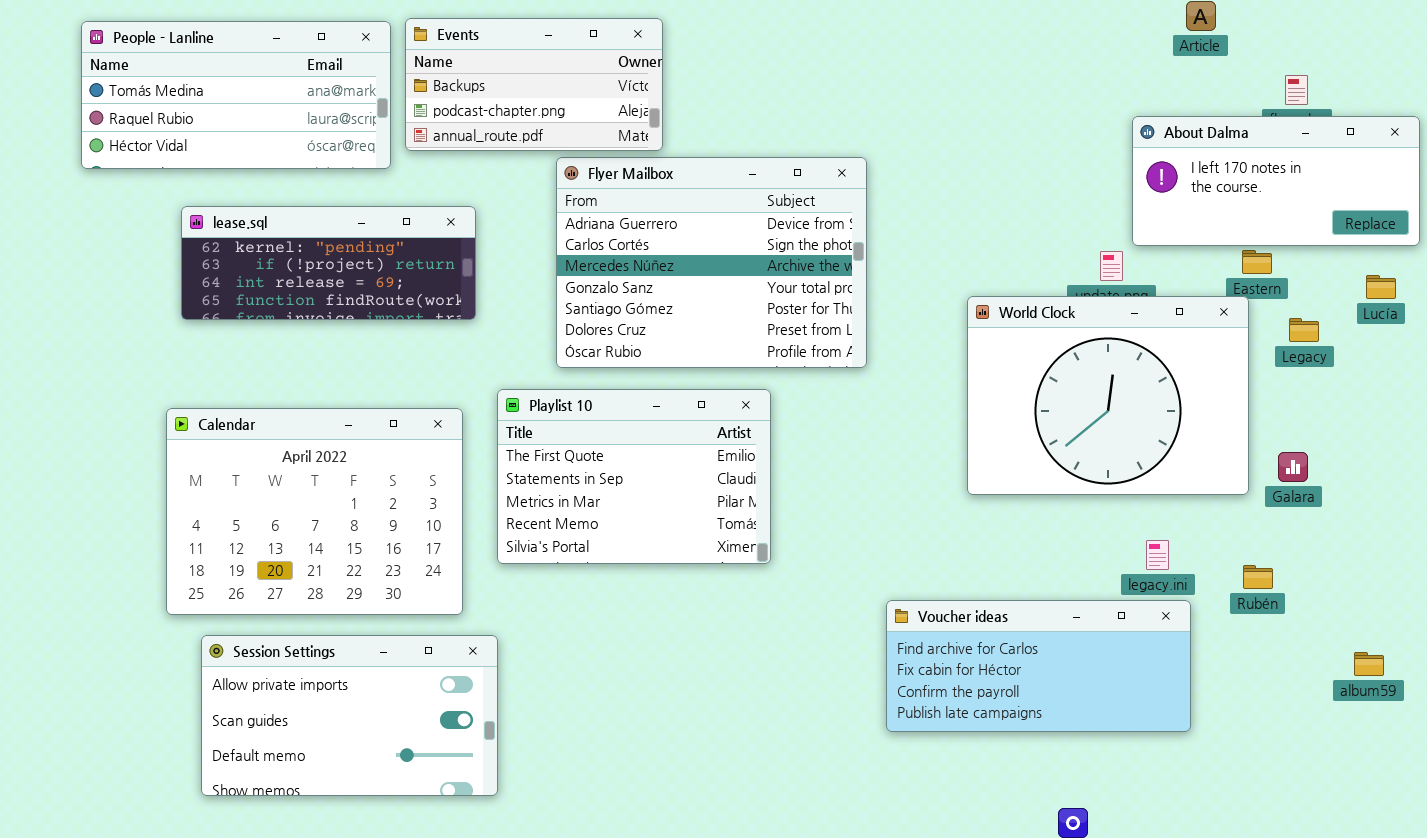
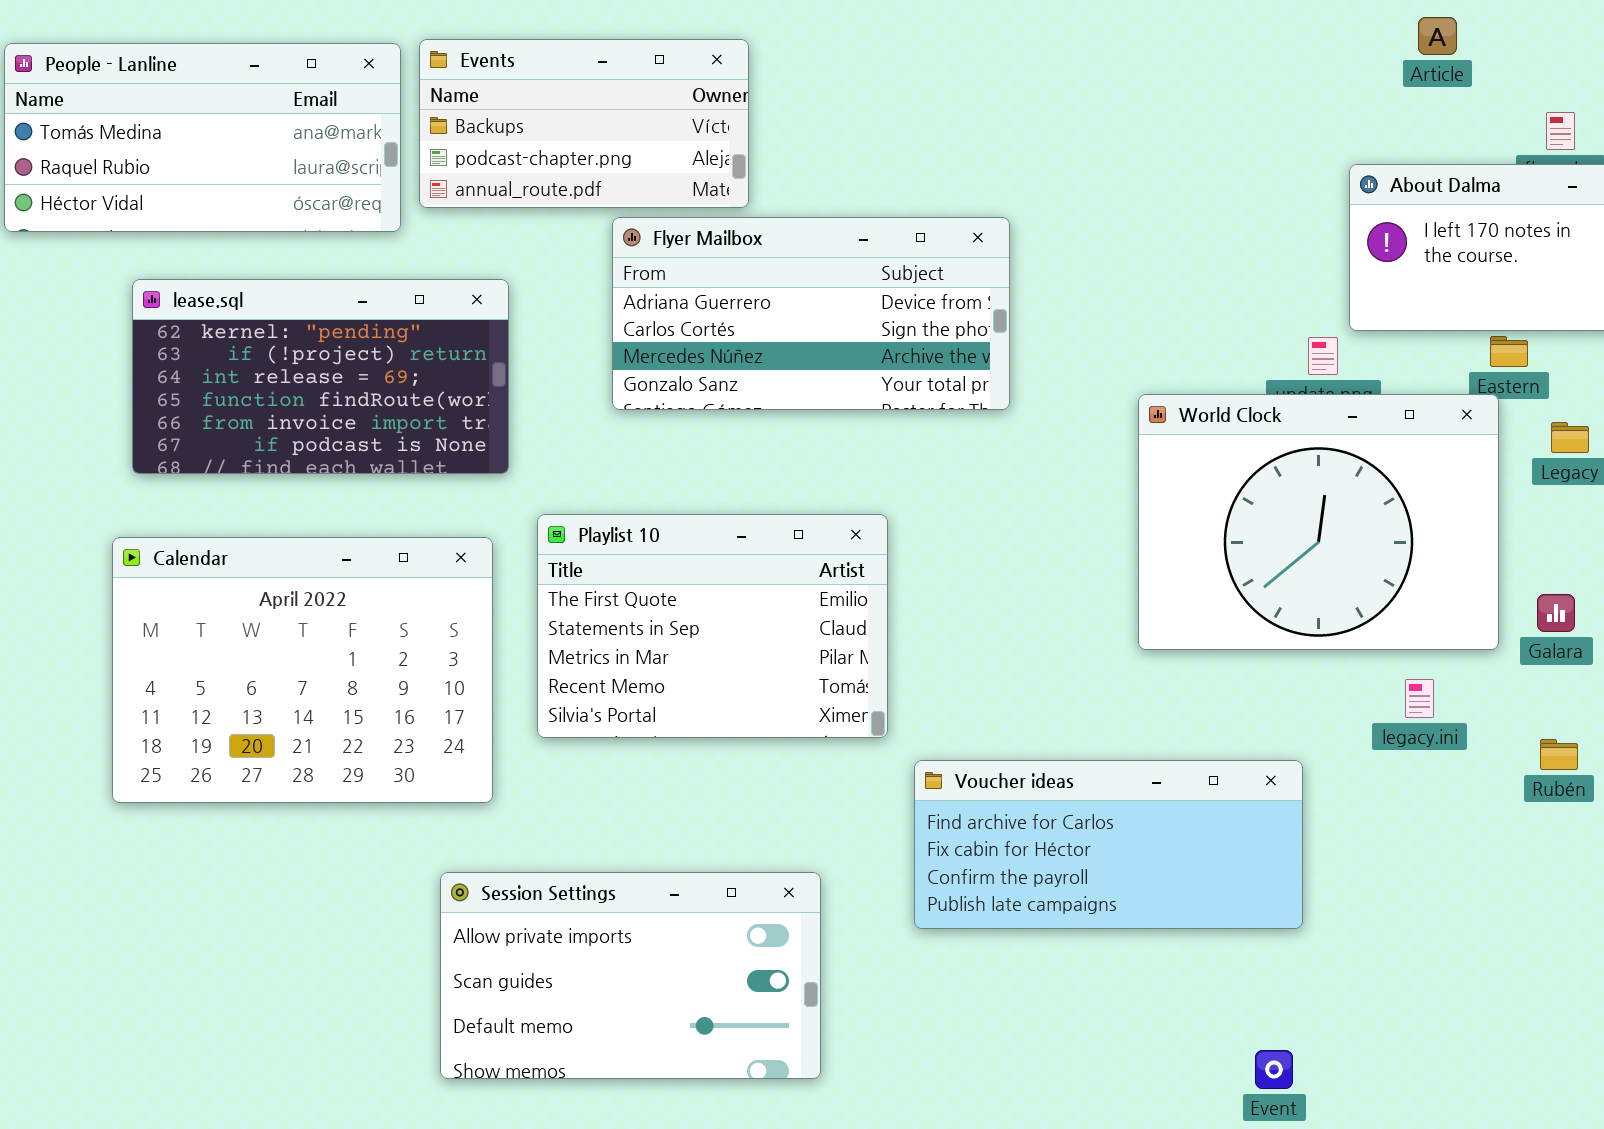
Flyer Mailbox: [556,157,867,368] -> [612,217,1010,410], resized
lease.sql: [181,206,476,320] -> [132,279,509,474], resized
legacy.ini: [1146,540,1169,570] -> [1405,679,1434,718], moved
Rubén: [1243,565,1273,589] -> [1540,739,1578,770], moved
Voucher ideas: [886,600,1191,732] -> [914,760,1303,929], moved
Session Settings: [201,635,498,796] -> [440,872,821,1079], moved

